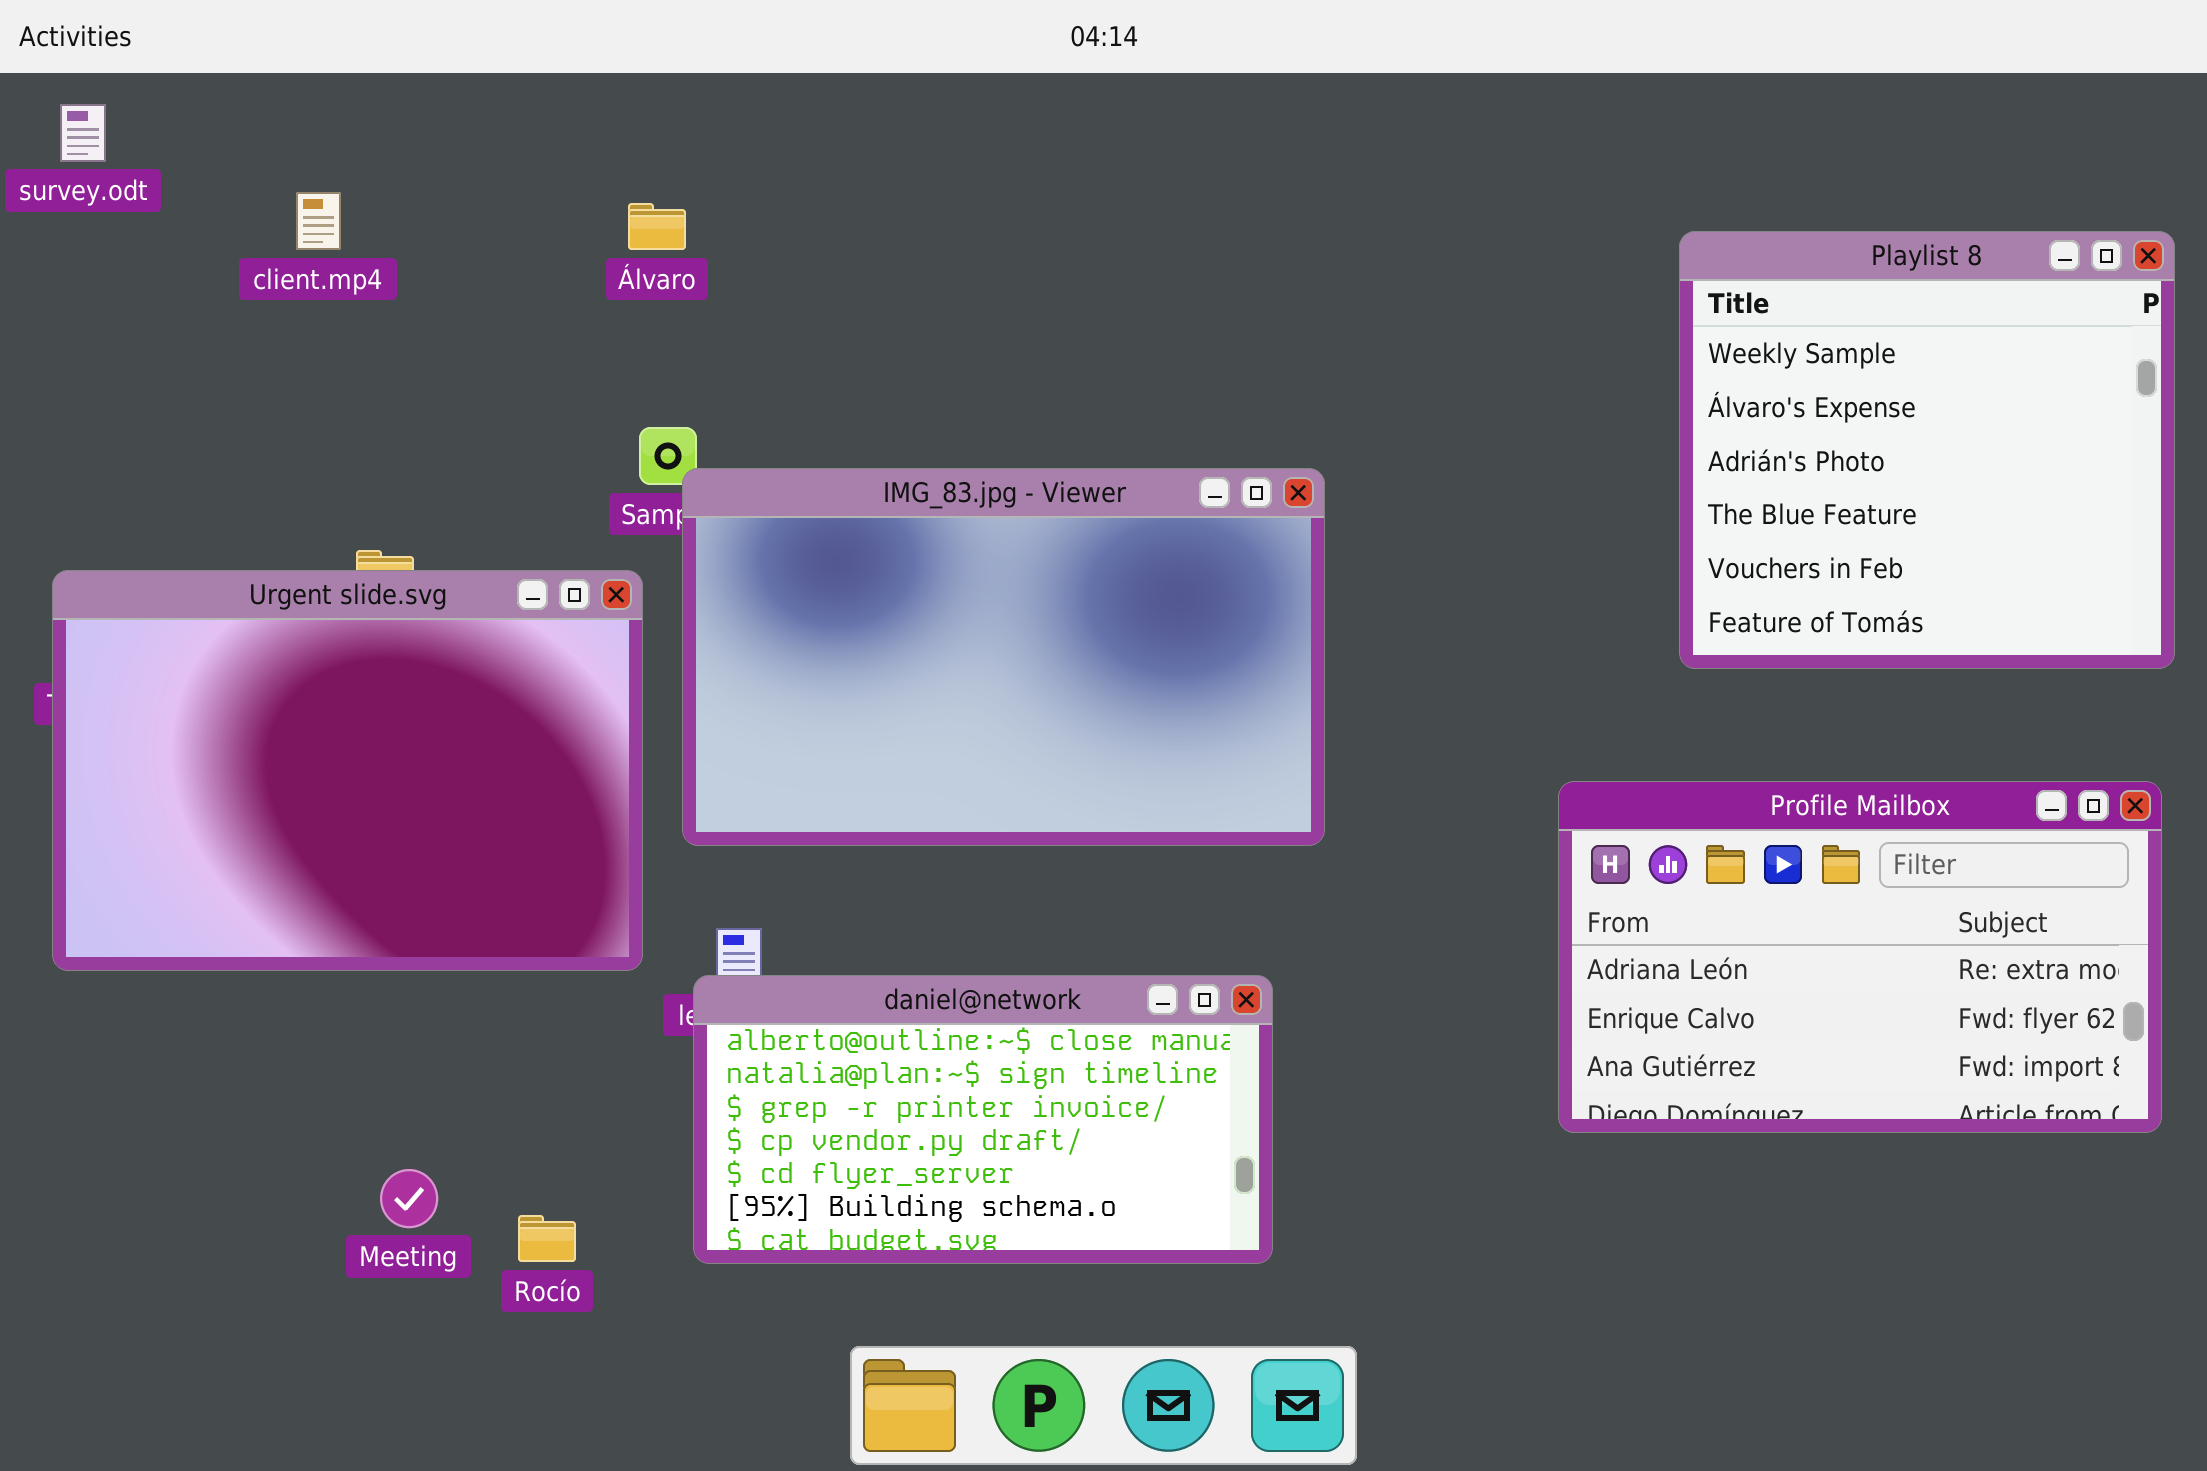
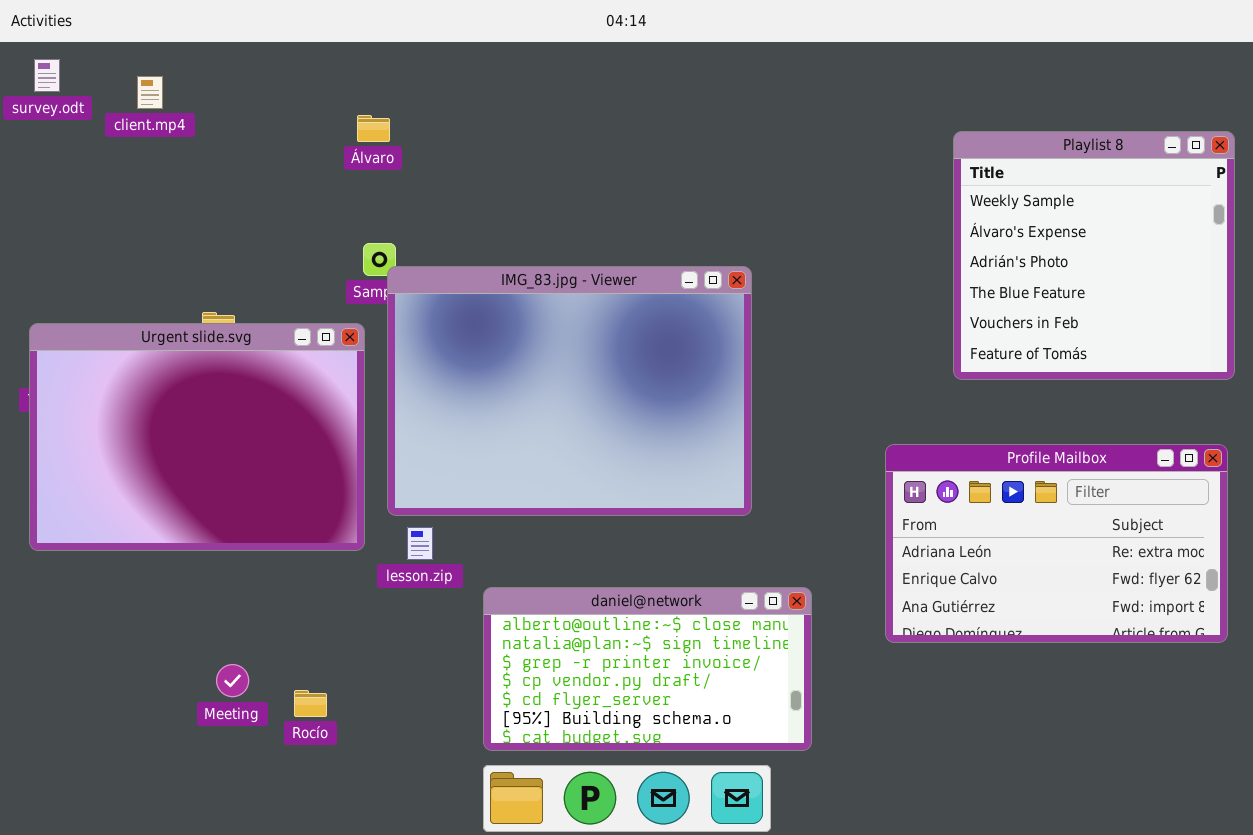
client.mp4: [296,192,341,250] -> [137,76,163,109], moved
IMG_83.jpg - Viewer: [682,468,1325,846] -> [387,266,752,516], resized
daniel@network: [693,975,1273,1264] -> [483,587,812,751], moved

